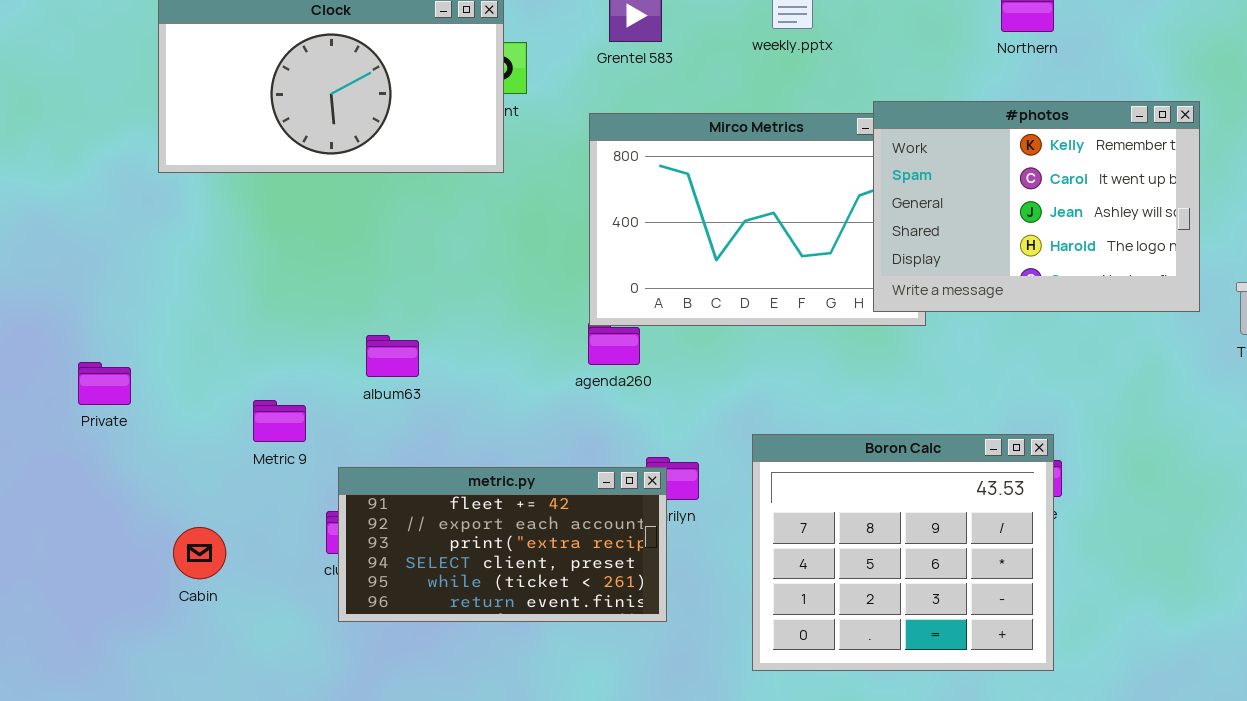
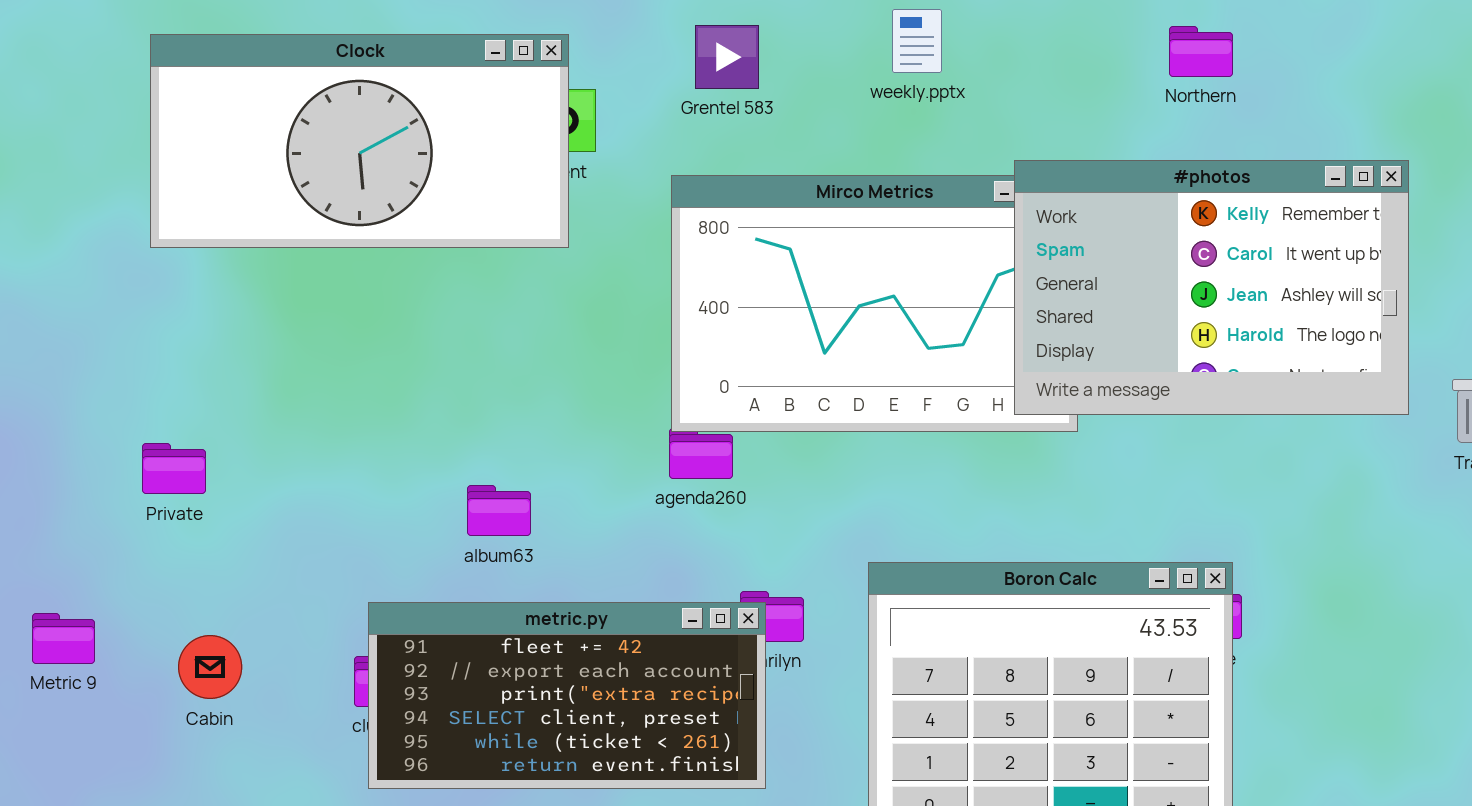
album63: [366,335,419,377] -> [467,485,531,536], moved
Private: [78,362,131,405] -> [142,443,206,494], moved
Metric 9: [253,400,306,442] -> [32,613,95,664], moved
Cabin: [173,527,226,579] -> [178,635,242,699], moved

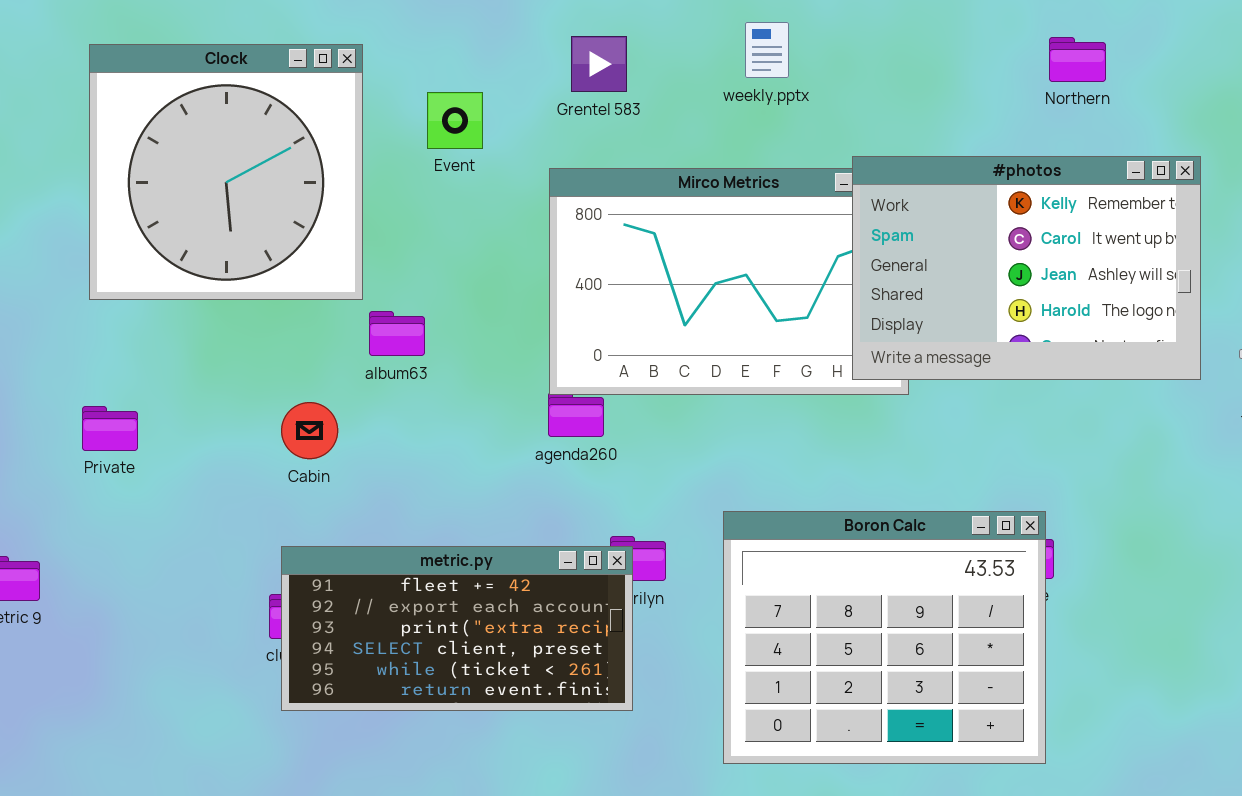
Northern: [1169,26,1233,77] -> [1049,37,1106,82], moved
Clock: [150,34,569,248] -> [89,44,363,300], resized
album63: [467,485,531,536] -> [369,311,425,356], moved
Cabin: [178,635,242,699] -> [281,402,338,459], moved

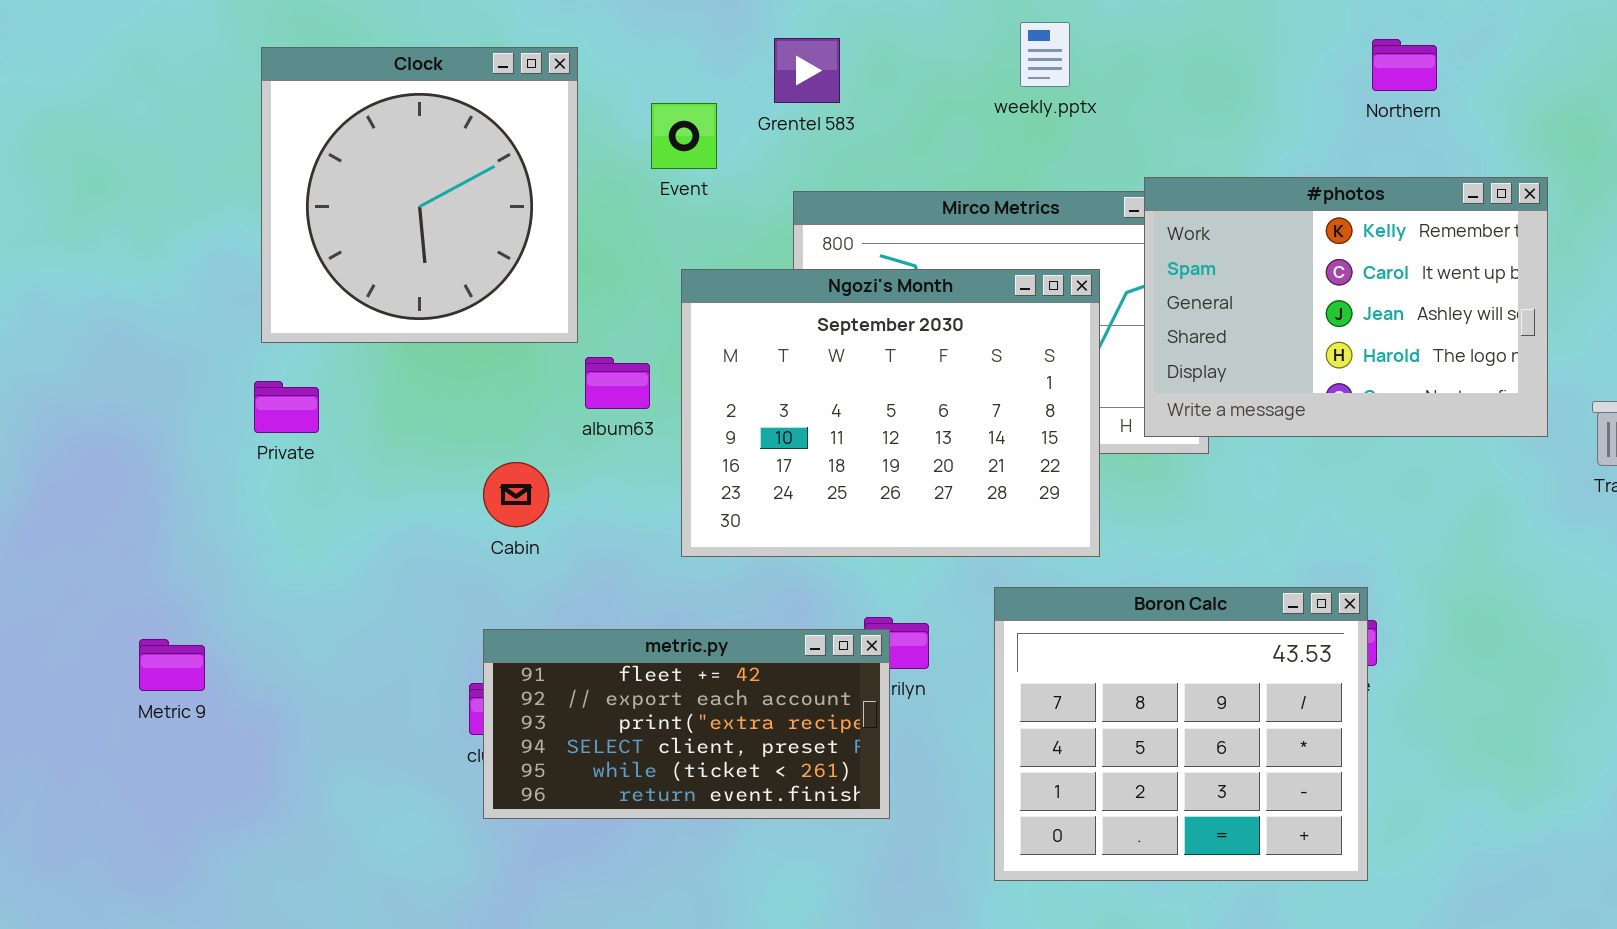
Grentel 583: [571,36,627,92] -> [774,38,840,103], moved
Ngozi's Month: none -> [681,269,1100,557], opened
Private: [82,406,138,451] -> [254,381,319,433], moved

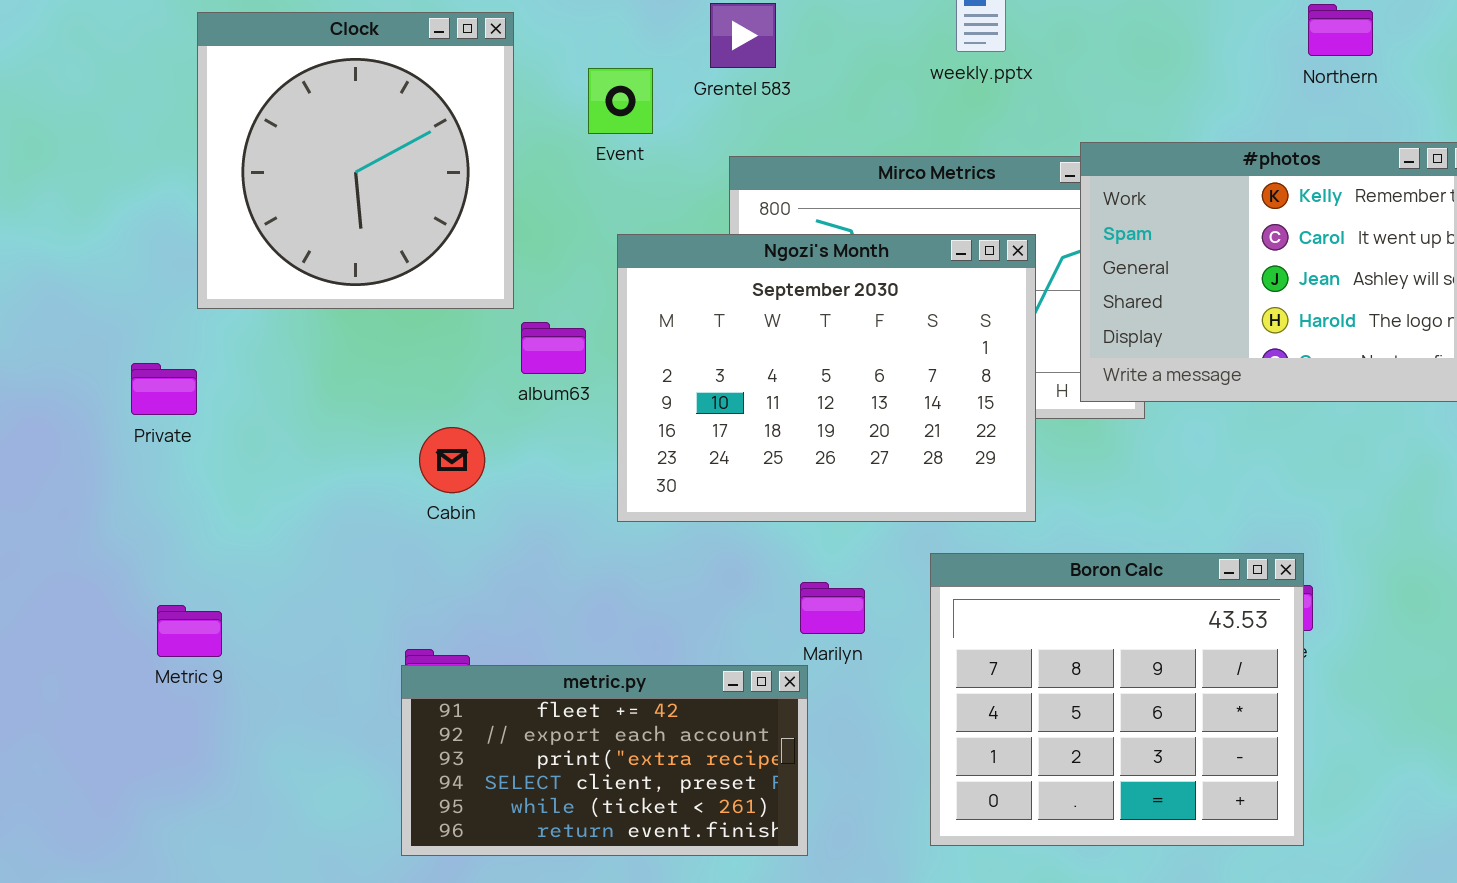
Private: [254,381,319,433] -> [131,363,197,415], moved
metric.py: [483,629,890,819] -> [401,665,808,856], moved
Metric 9: [139,639,205,691] -> [157,605,222,657], moved

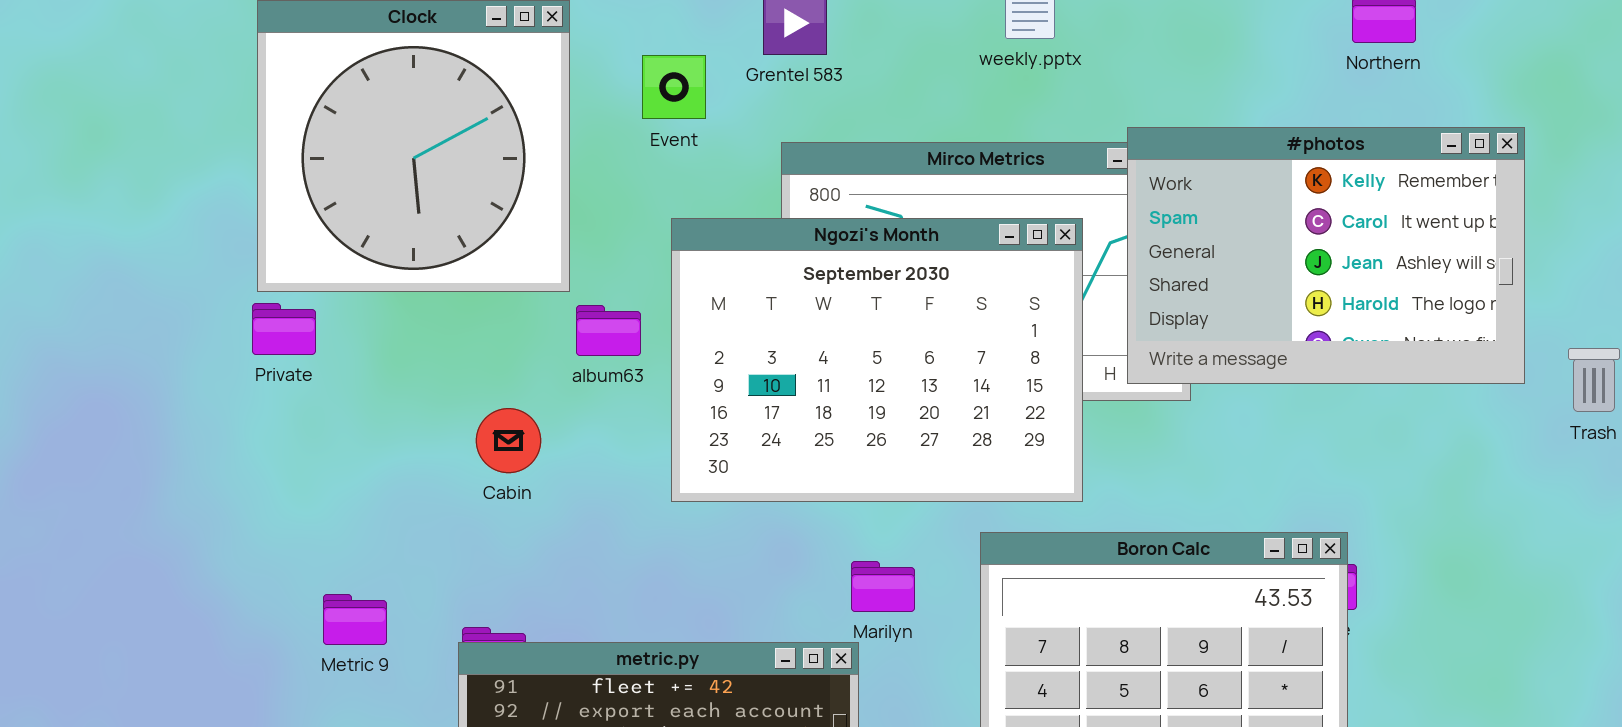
Private: [131,363,197,415] -> [252,303,316,355], moved
Metric 9: [157,605,222,657] -> [323,594,387,645], moved

